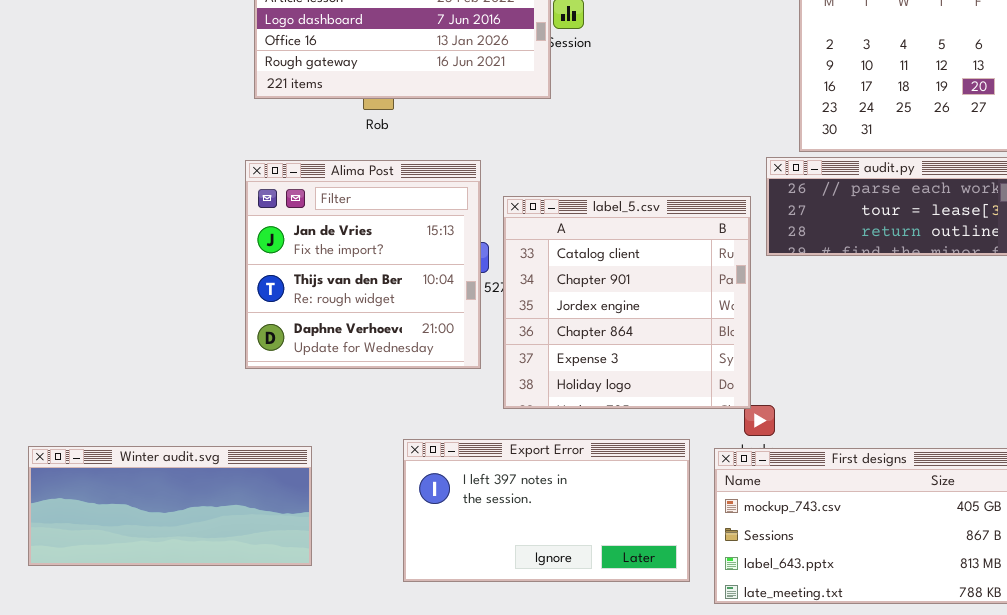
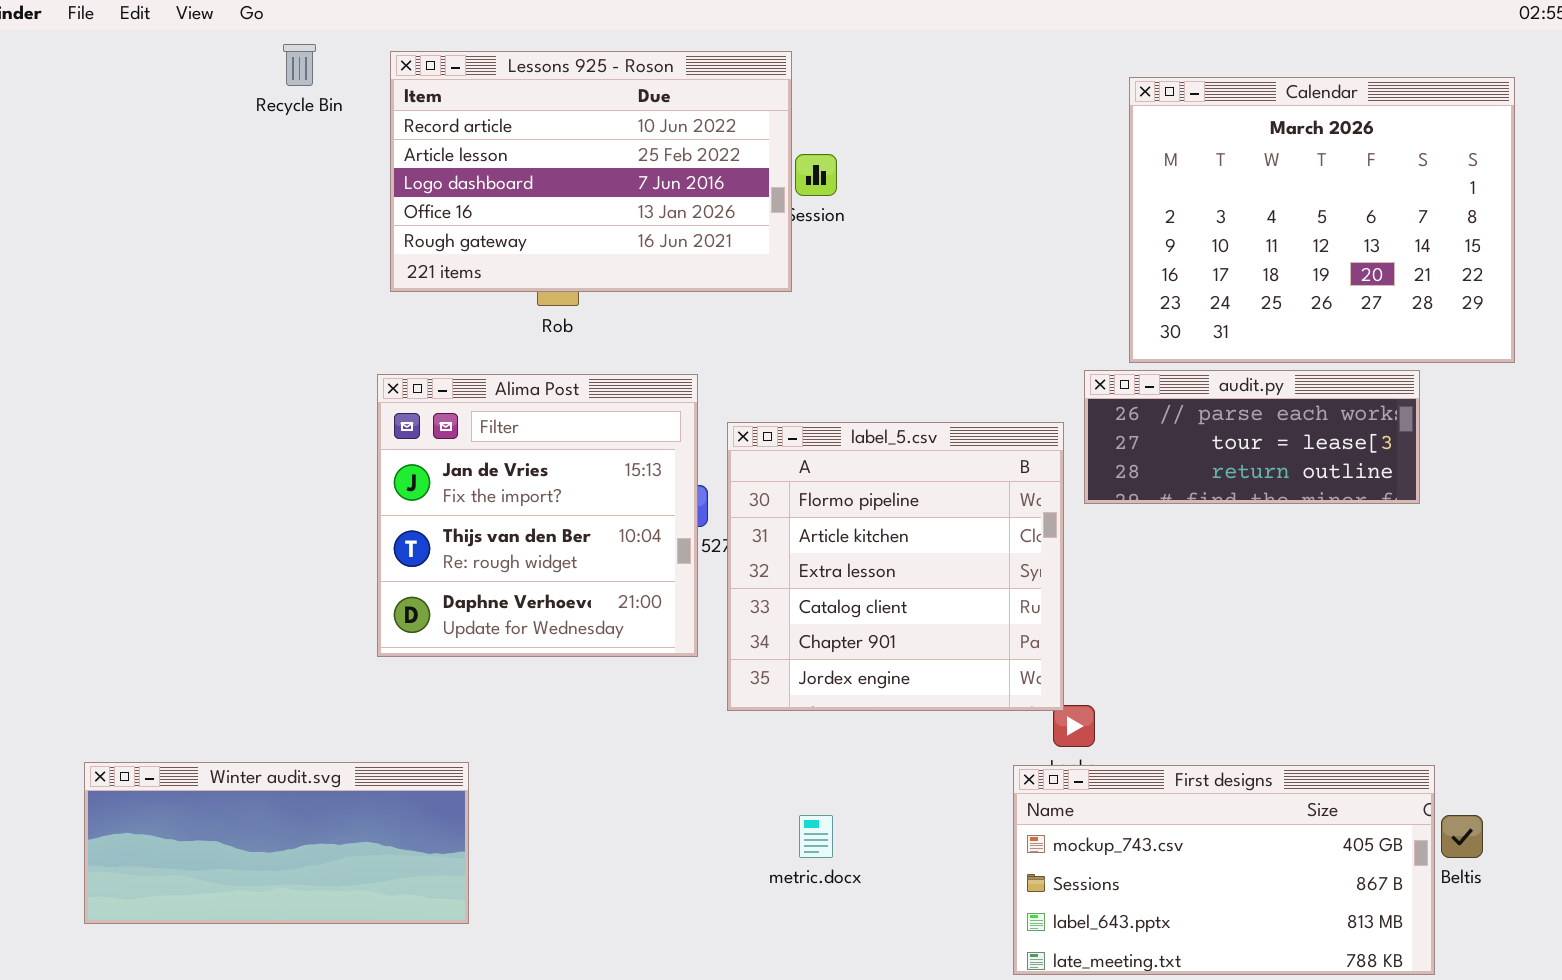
label_5.csv: [503,196,751,409] -> [727,422,1064,711], scrolled up 3 rows
Export Error: [403,439,690,582] -> none, closed

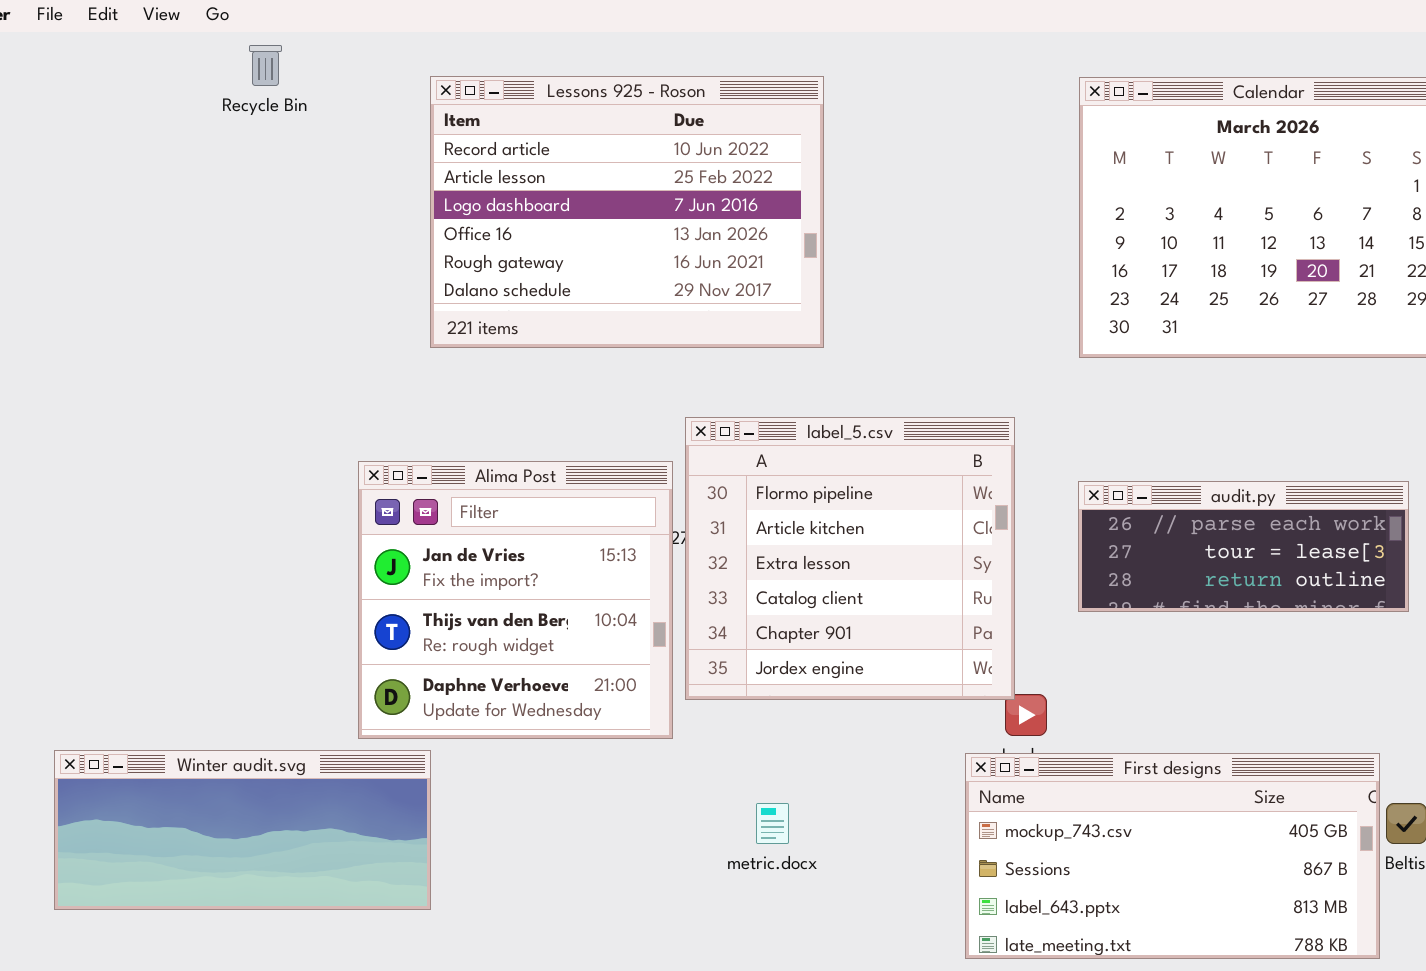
Lessons 925 - Roson: [390,51,792,292] -> [430,76,824,348], moved, resized
audit.py: [1084,370,1420,504] -> [1078,481,1409,612], moved
Alima Post: [377,374,698,657] -> [358,461,673,739], moved

